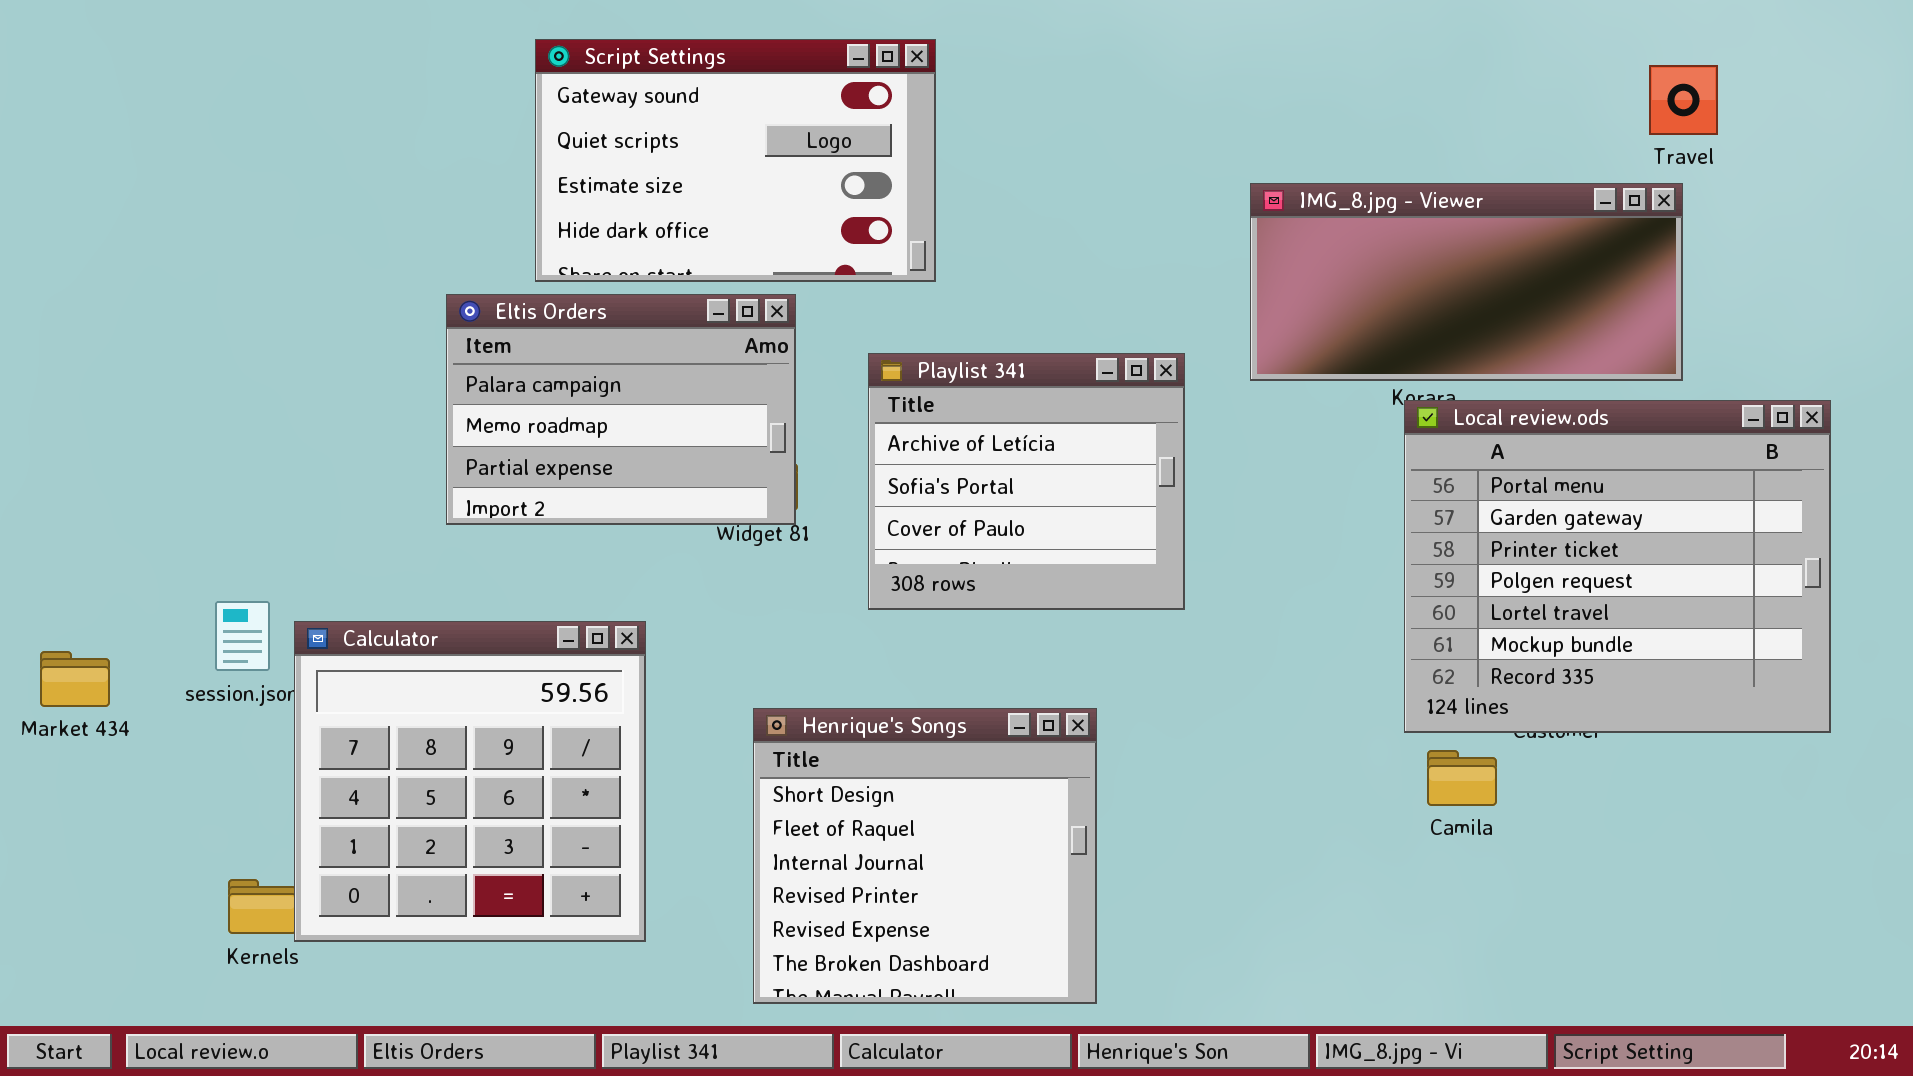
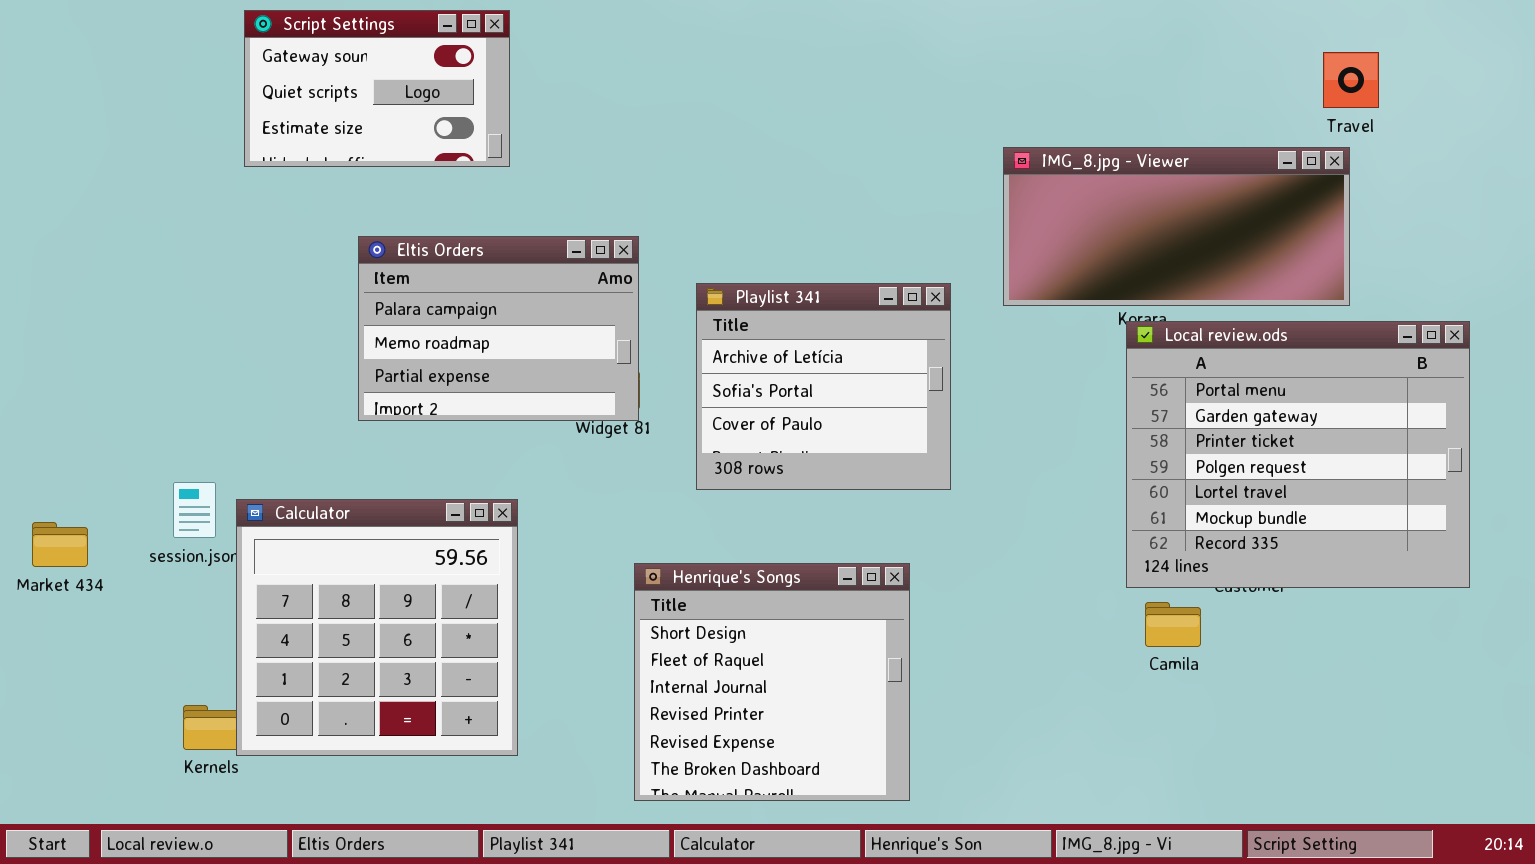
Script Settings: [535,39,936,282] -> [244,10,510,167], moved, resized
Henrique's Songs: [753,708,1097,1004] -> [634,563,910,801], moved

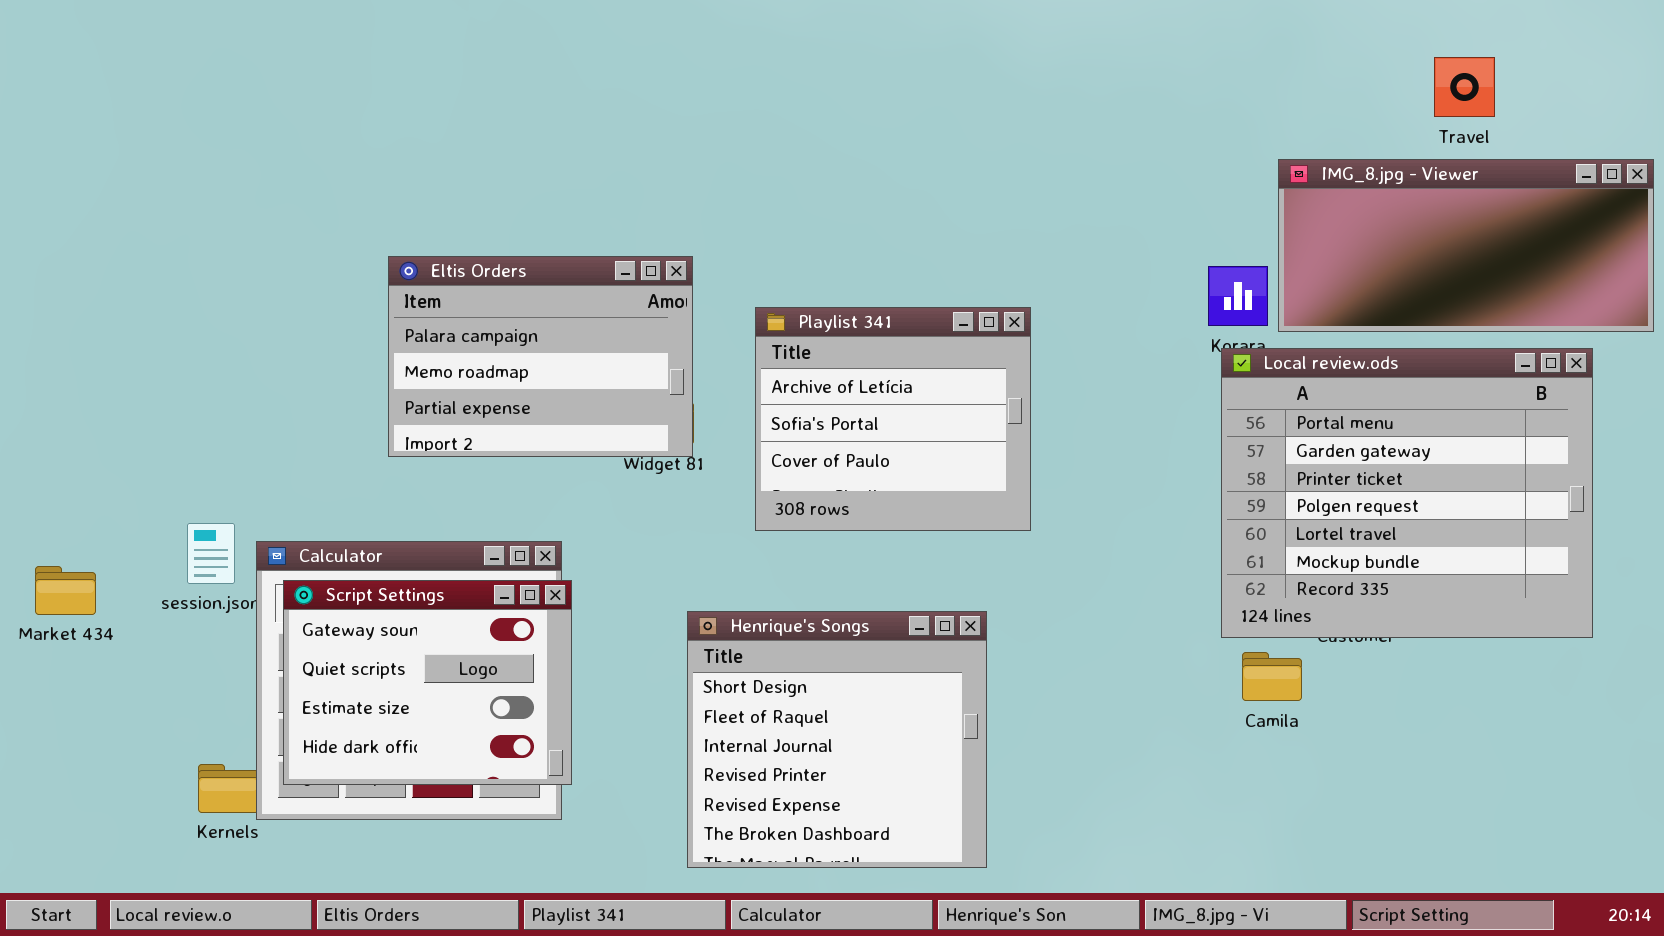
Script Settings: [244,10,510,167] -> [283,580,572,785], moved, resized
IMG_8.jpg - Viewer: [1003,147,1350,306] -> [1278,159,1654,332], moved

